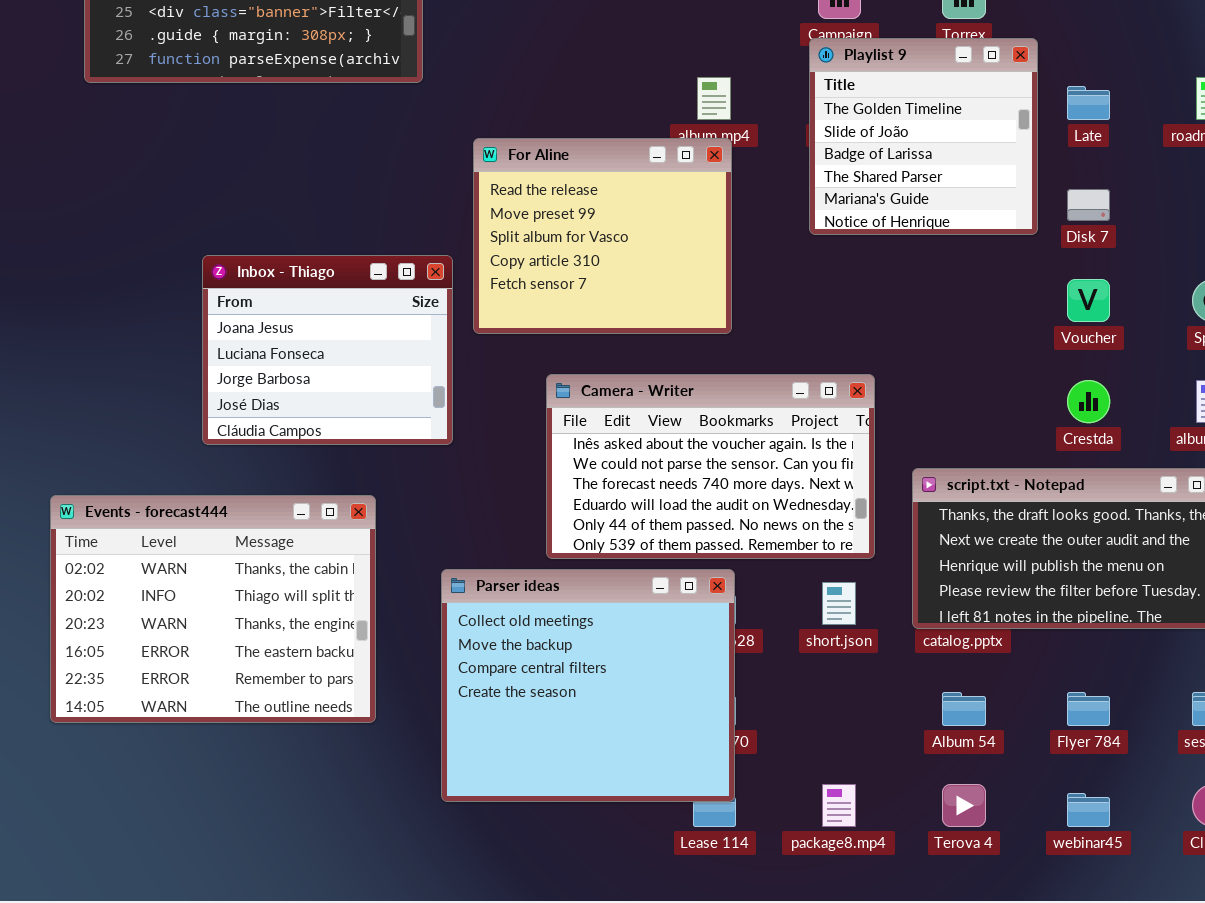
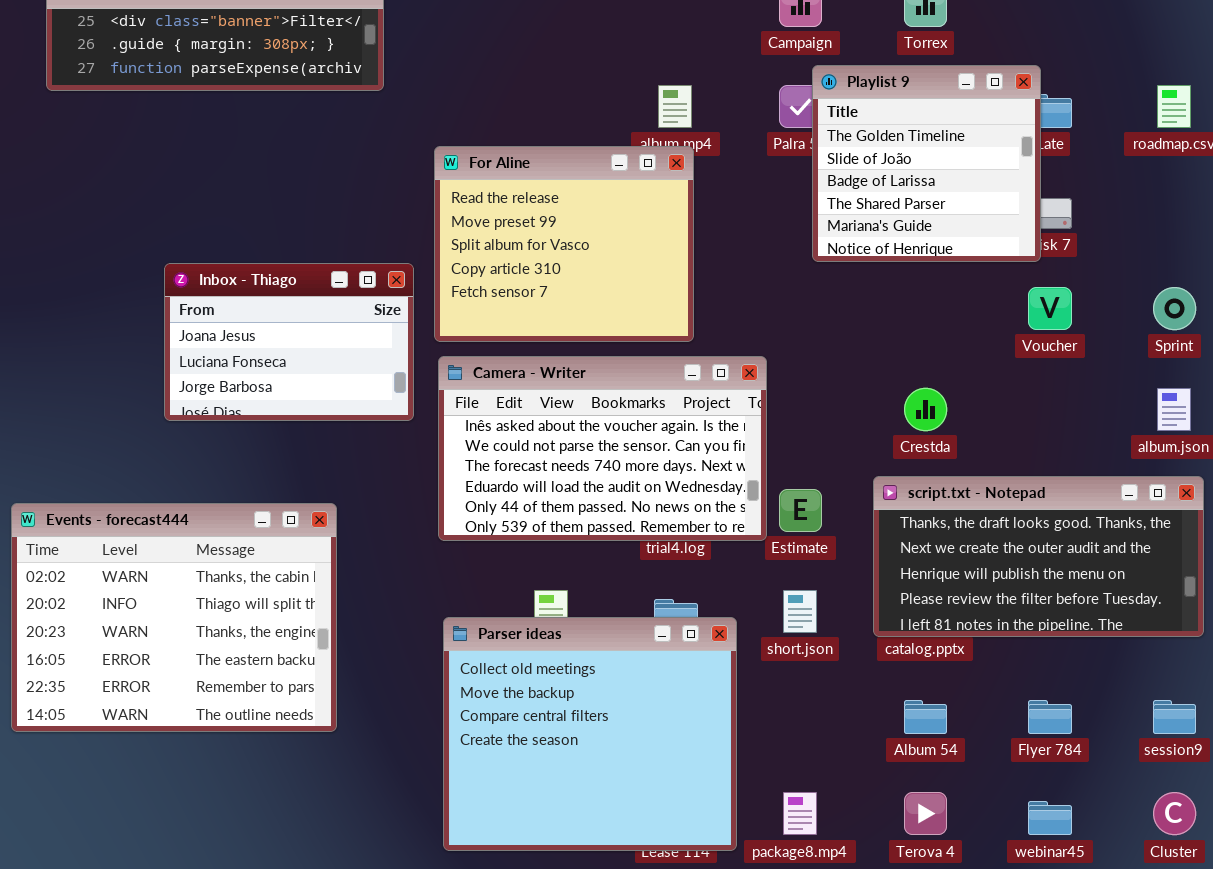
Playlist 9: [809,38,1038,235] -> [812,65,1041,262], moved
Inbox - Thiago: [202,255,453,445] -> [164,263,414,421], resized
Camera - Writer: [546,374,875,559] -> [438,356,767,541], moved
Crestda: [1067,380,1110,423] -> [904,388,947,431], moved
Parser ideas: [441,569,735,802] -> [443,617,737,851], moved

